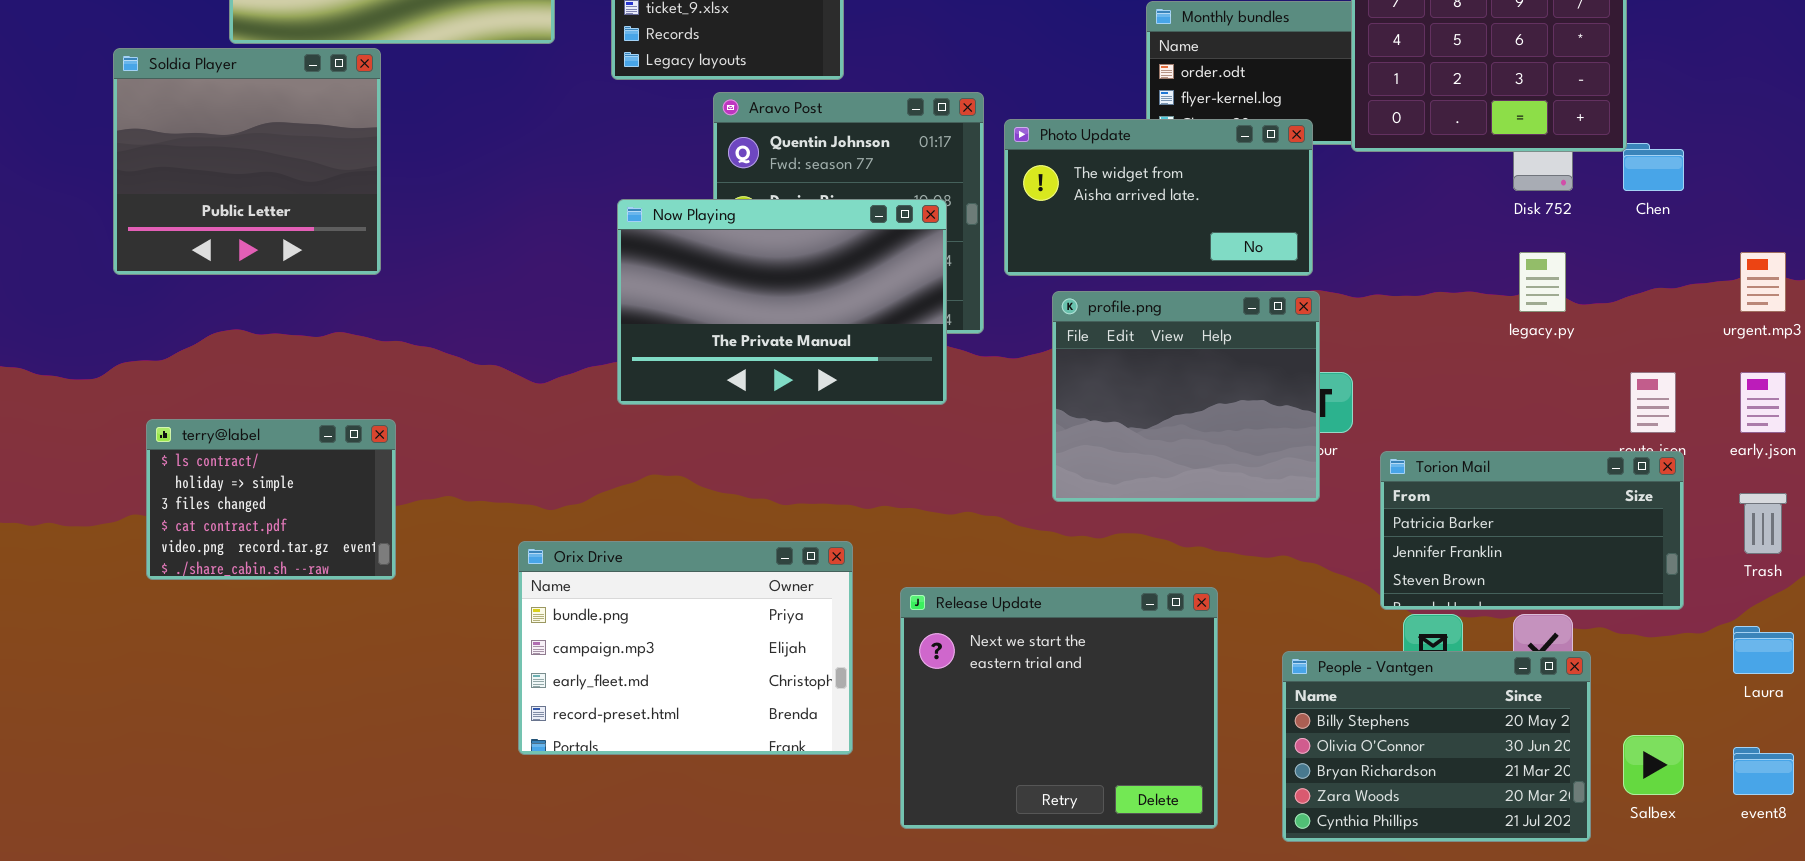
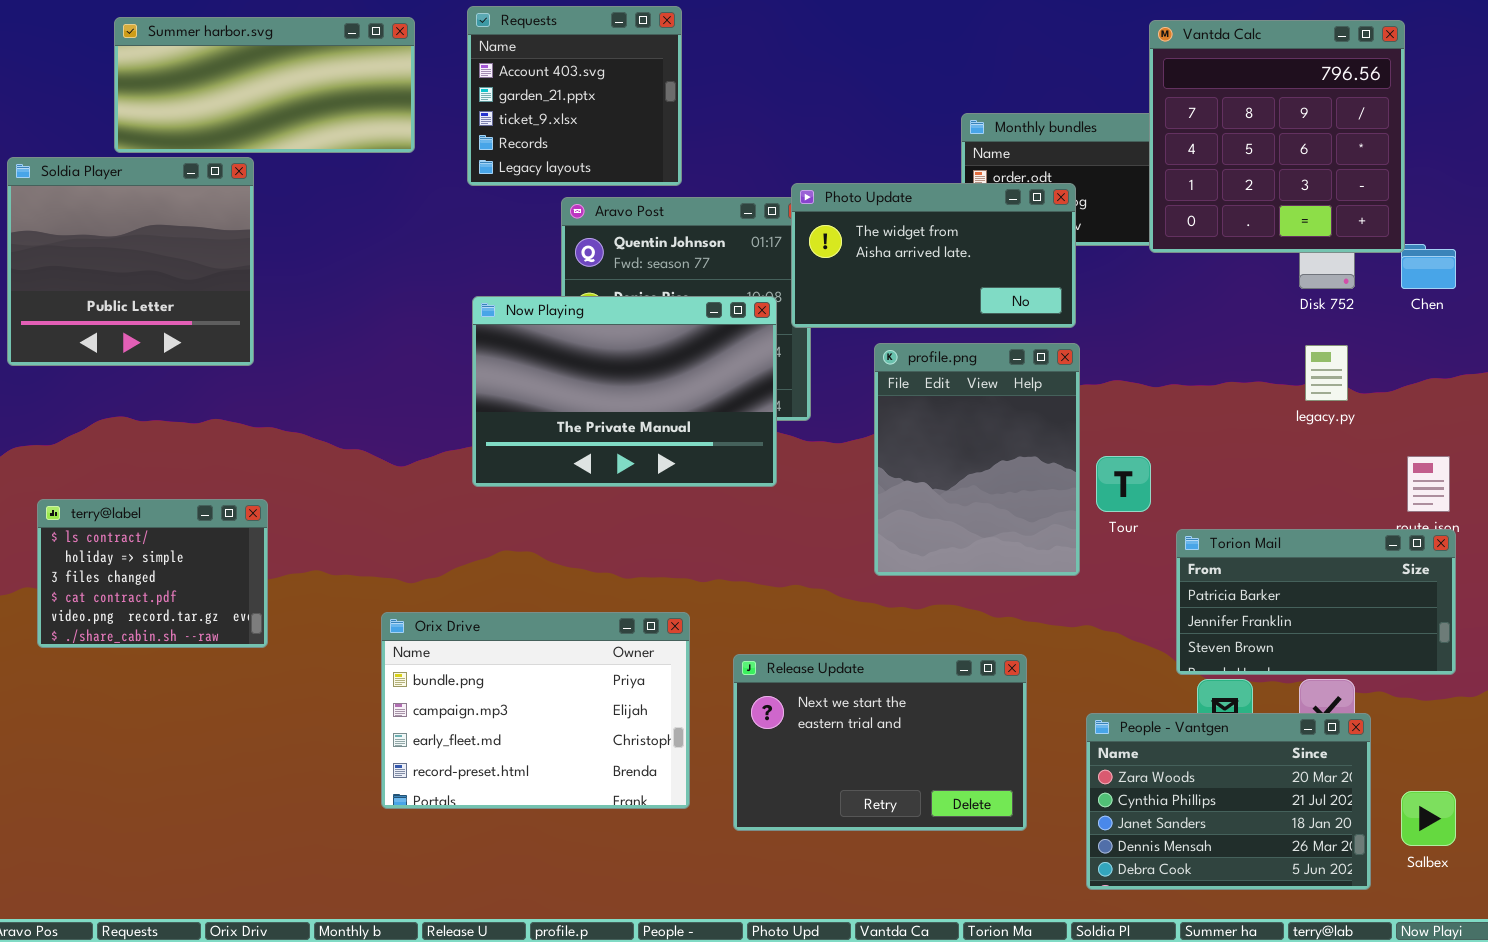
Photo Update: [1004,119,1313,276] -> [791,183,1076,328], moved
profile.png: [1052,291,1320,502] -> [874,343,1080,576], resized
Release Update: [900,587,1218,829] -> [733,654,1027,831], resized
People - Vantgen: [1282,651,1591,842] -> [1086,713,1371,890], scrolled down 3 rows

